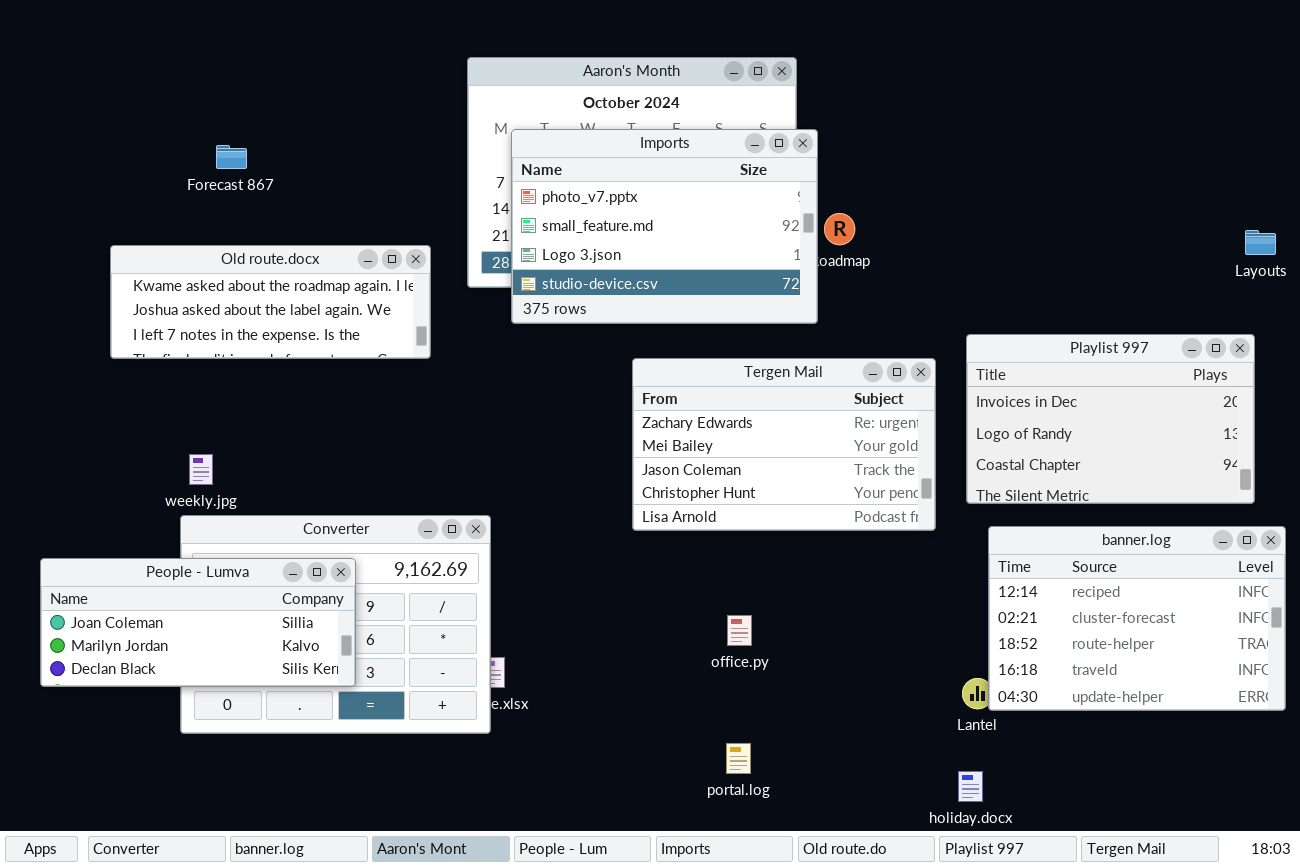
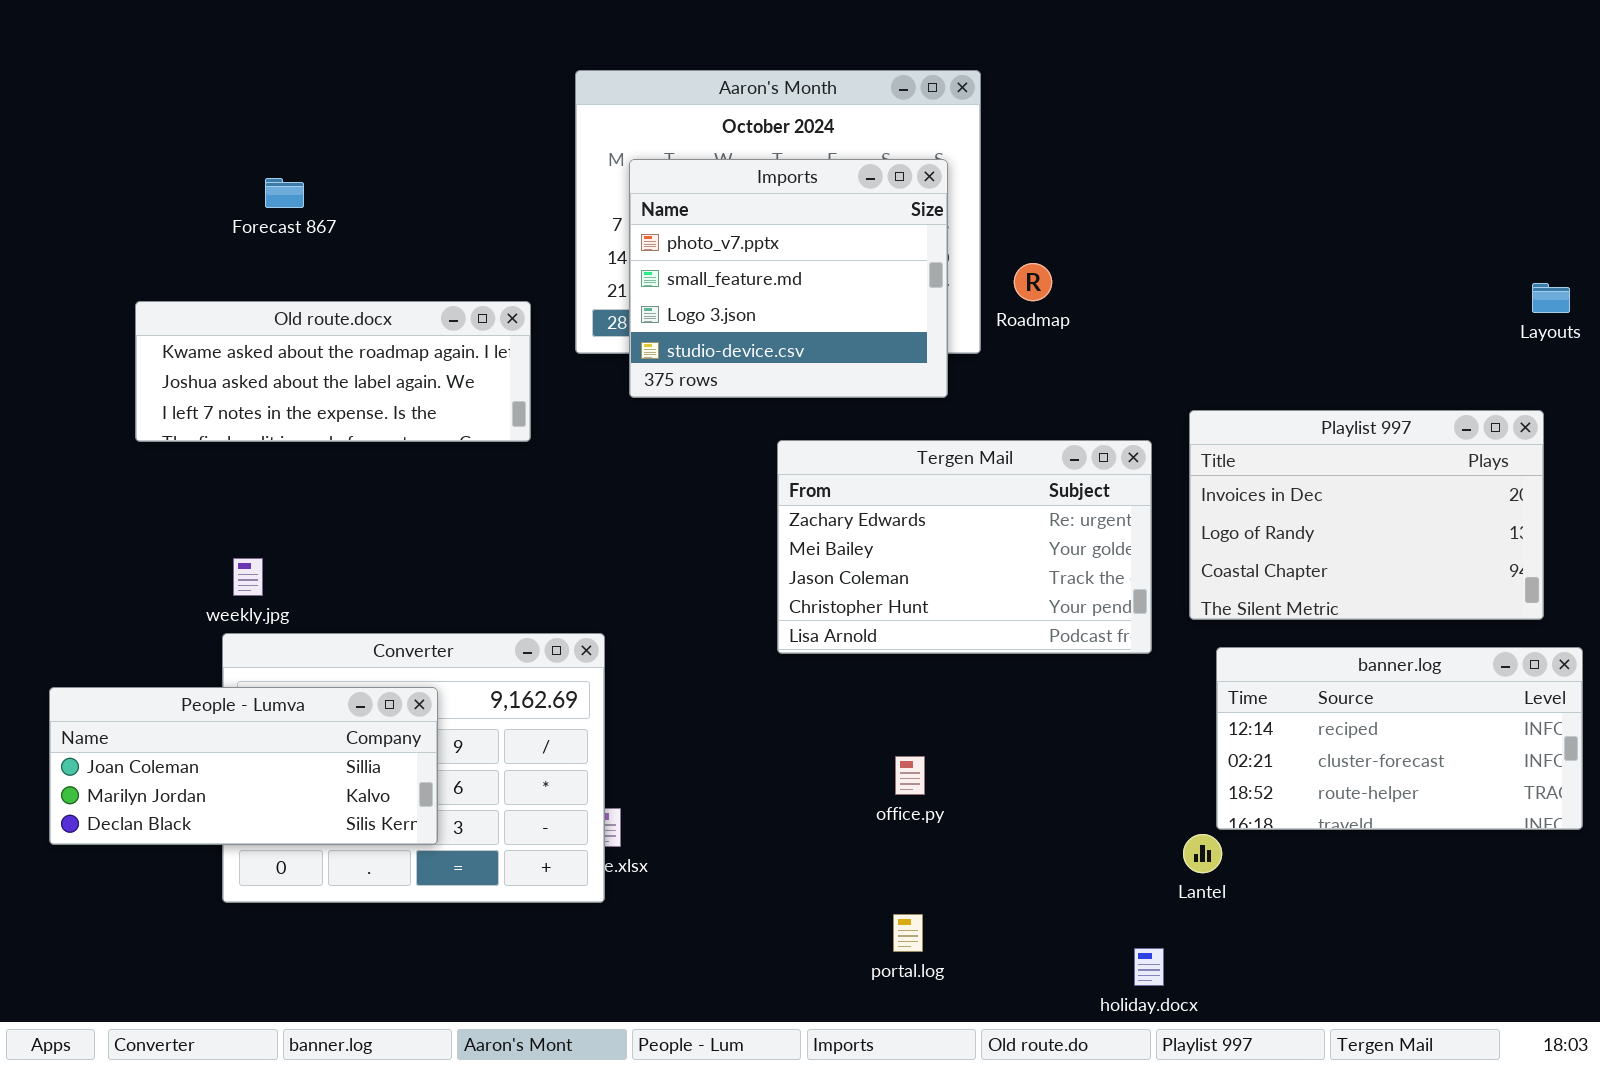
Imports: [511,129,818,324] -> [629,159,948,398], resized
banner.log: [988,526,1286,711] -> [1216,647,1583,830], resized
holiday.docx: [958,771,983,802] -> [1134,948,1164,986], moved

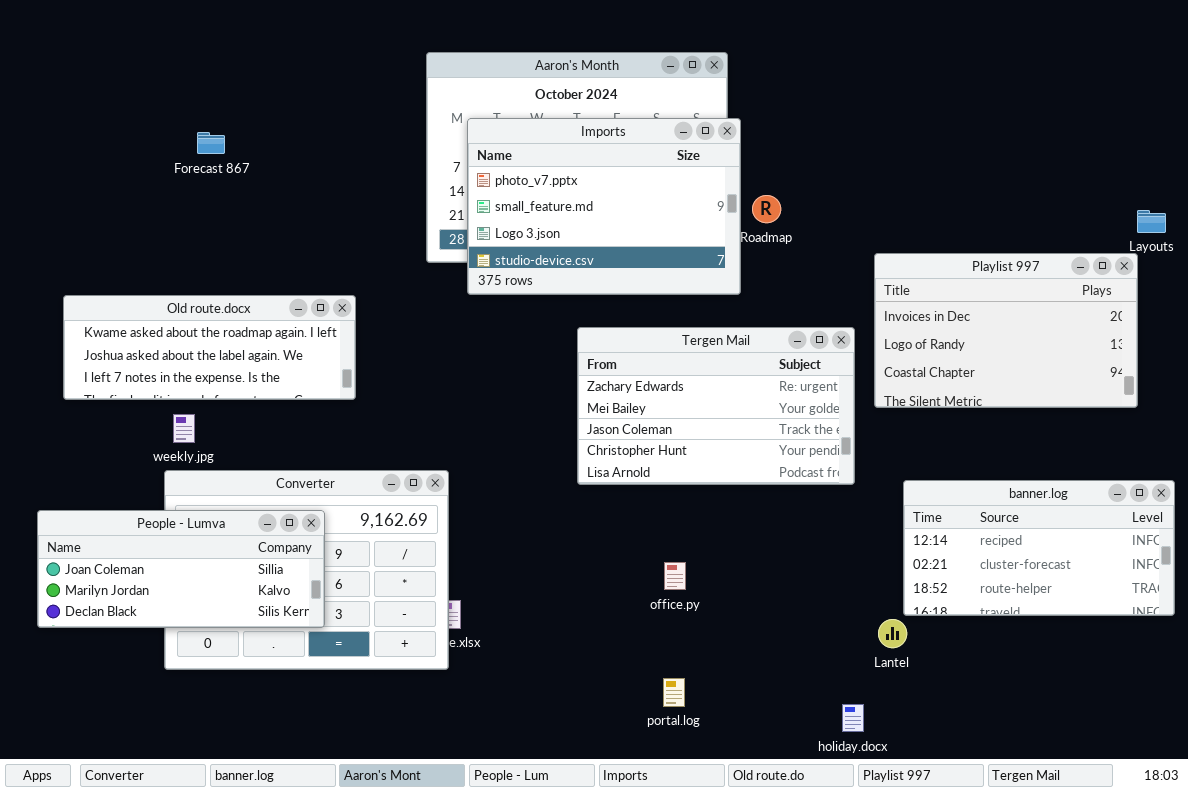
Imports: [629,159,948,398] -> [467,118,741,295], resized
Old route.docx: [135,301,531,442] -> [63,295,356,400], moved
Playlist 997: [1189,410,1544,620] -> [874,253,1138,408], moved

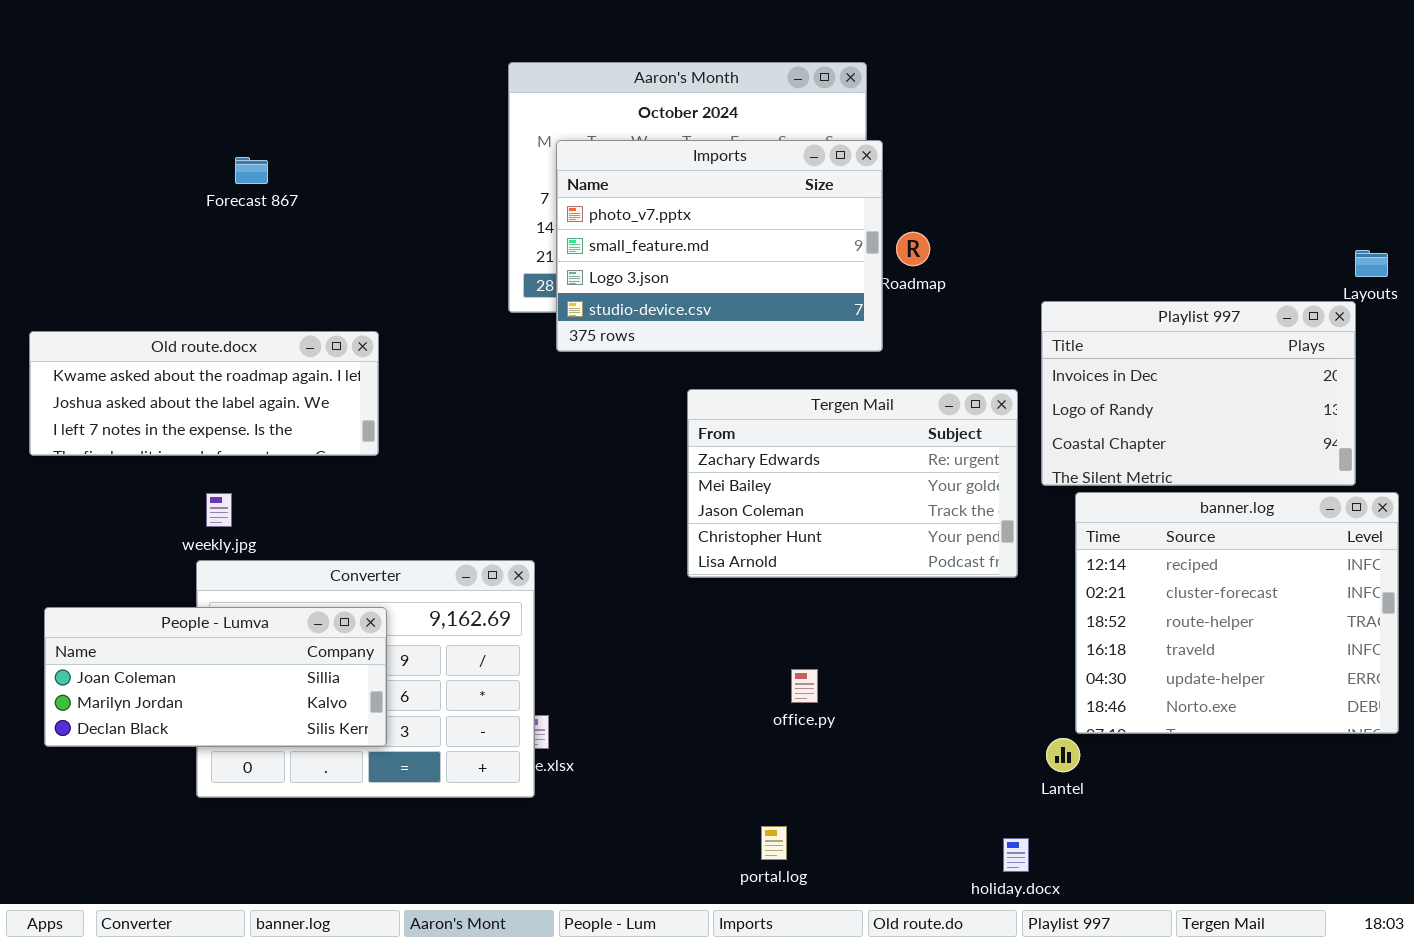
Old route.docx: [63,295,356,400] -> [29,331,379,456], moved
banner.log: [903,480,1175,616] -> [1075,492,1399,734], resized
portal.log: [663,678,685,707] -> [761,826,787,860], moved

